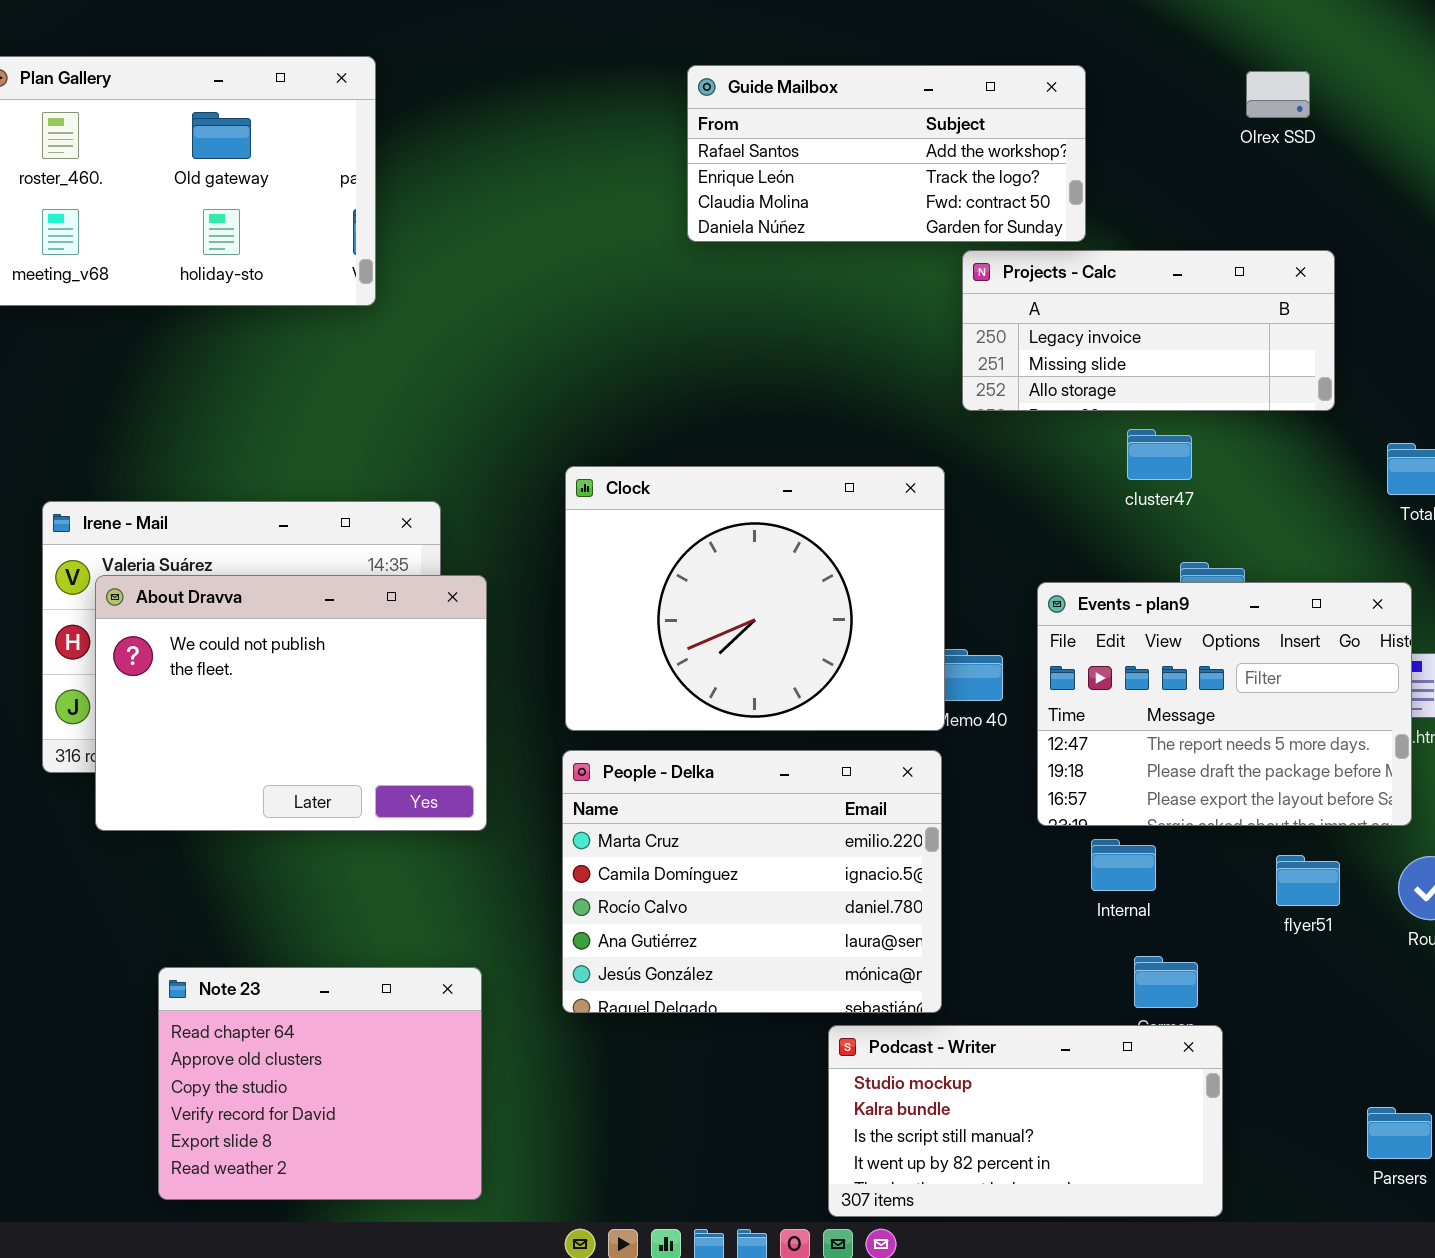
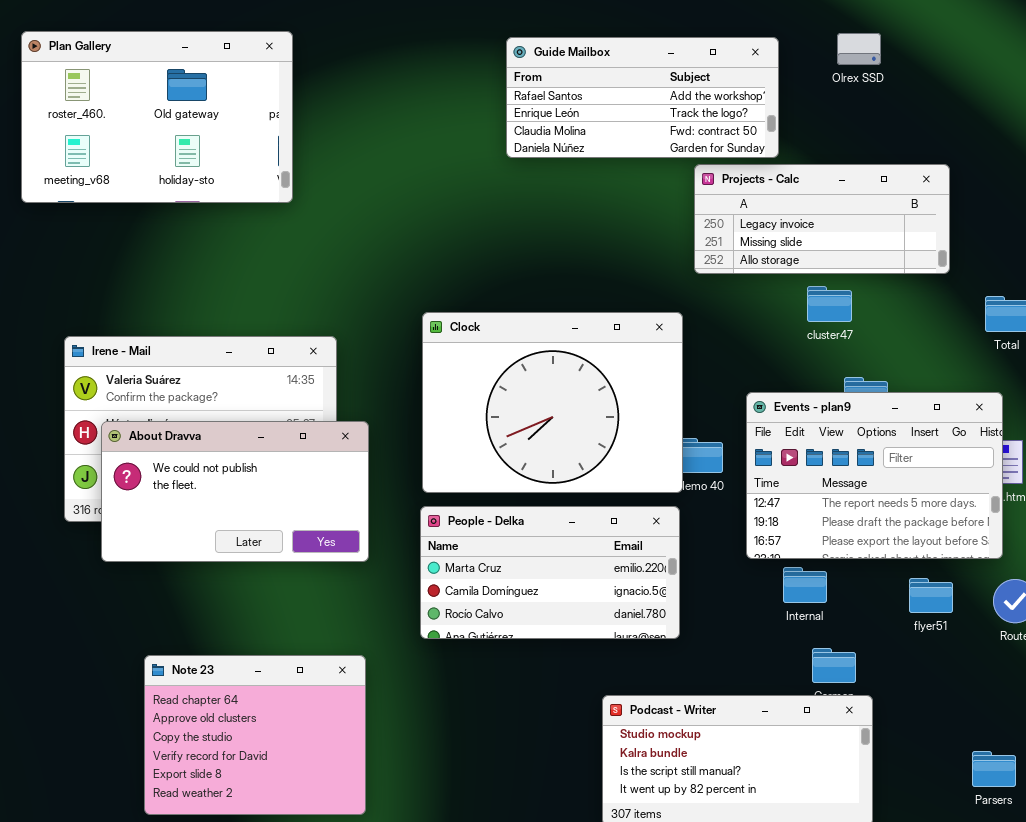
Olrex SSD: [1246,71,1310,118] -> [837,33,881,65], moved
About Dravva: [95,575,487,831] -> [101,421,369,562], resized
People - Delka: [562,750,942,1013] -> [420,506,680,639], resized

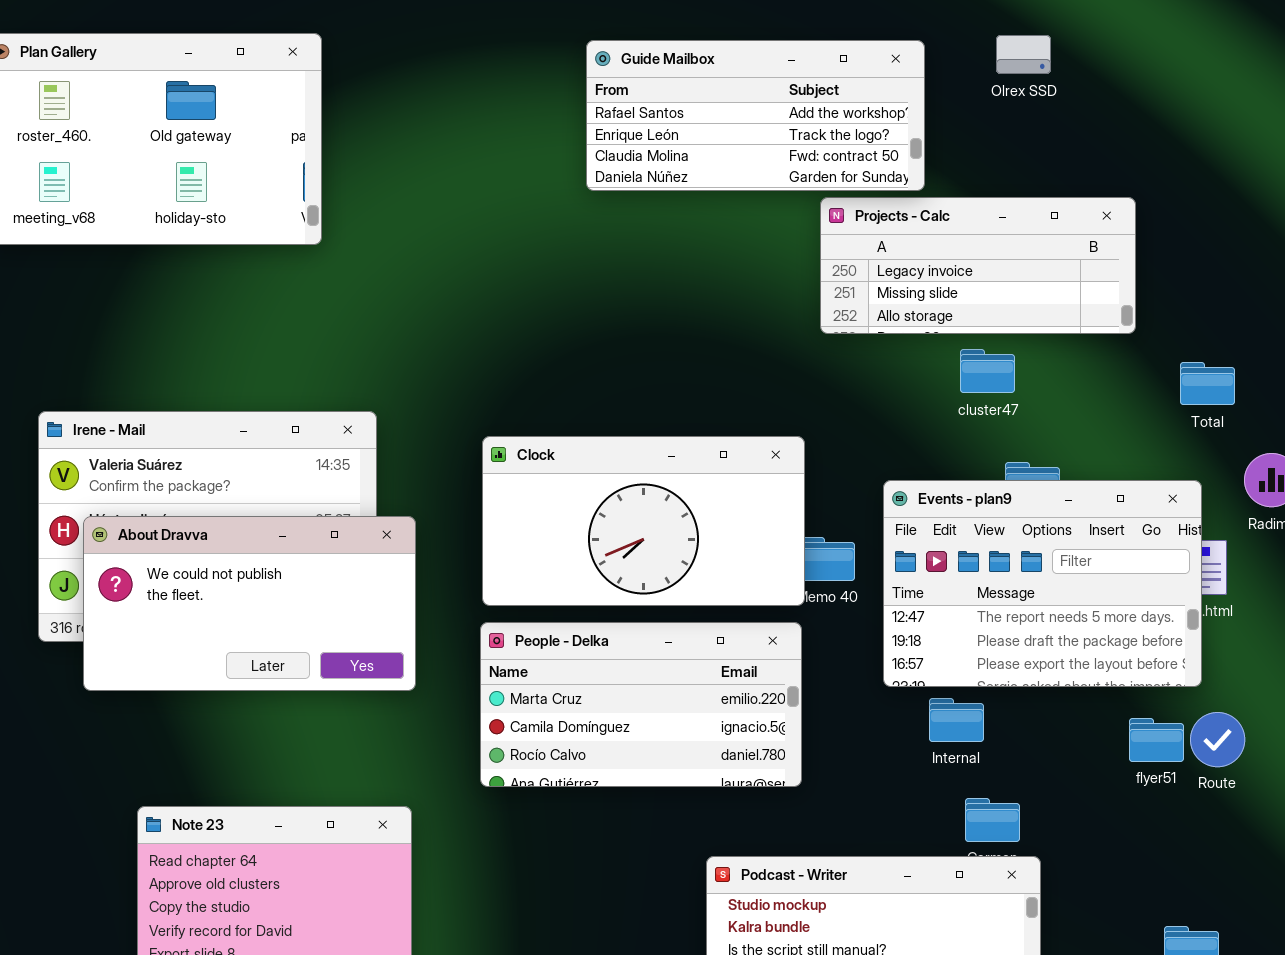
Clock: [422,312,683,493] -> [482,436,805,606], resized
flyer51: [909,578,953,613] -> [1129,718,1184,762], moved

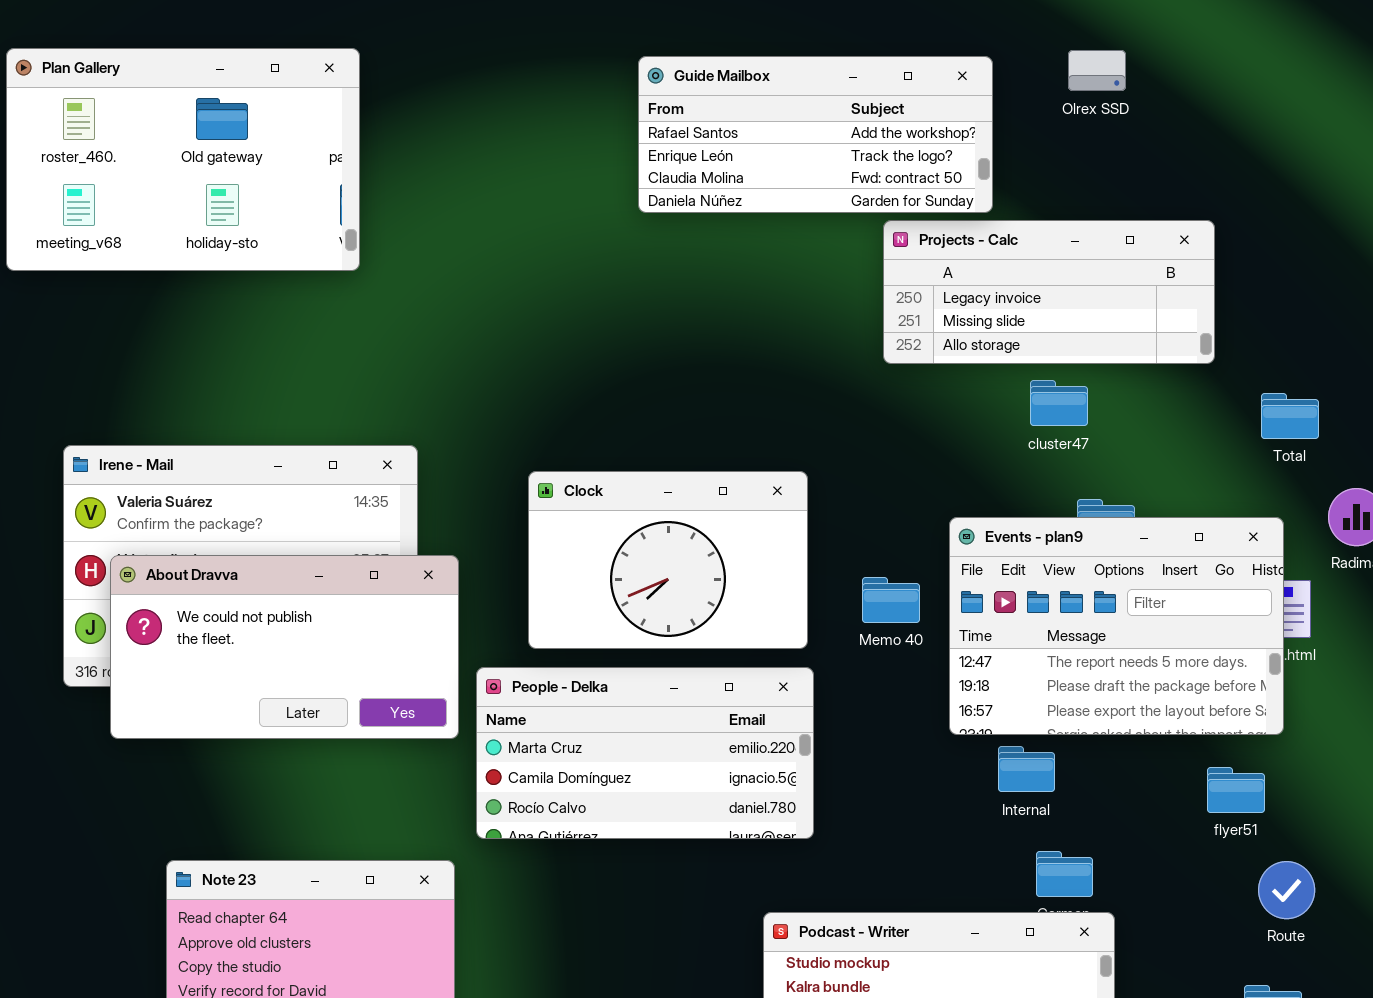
Clock: [482,436,805,606] -> [528,471,808,649], resized
People - Delka: [480,622,802,787] -> [476,667,814,839], moved
Route: [1190,712,1245,767] -> [1258,861,1315,919], moved

